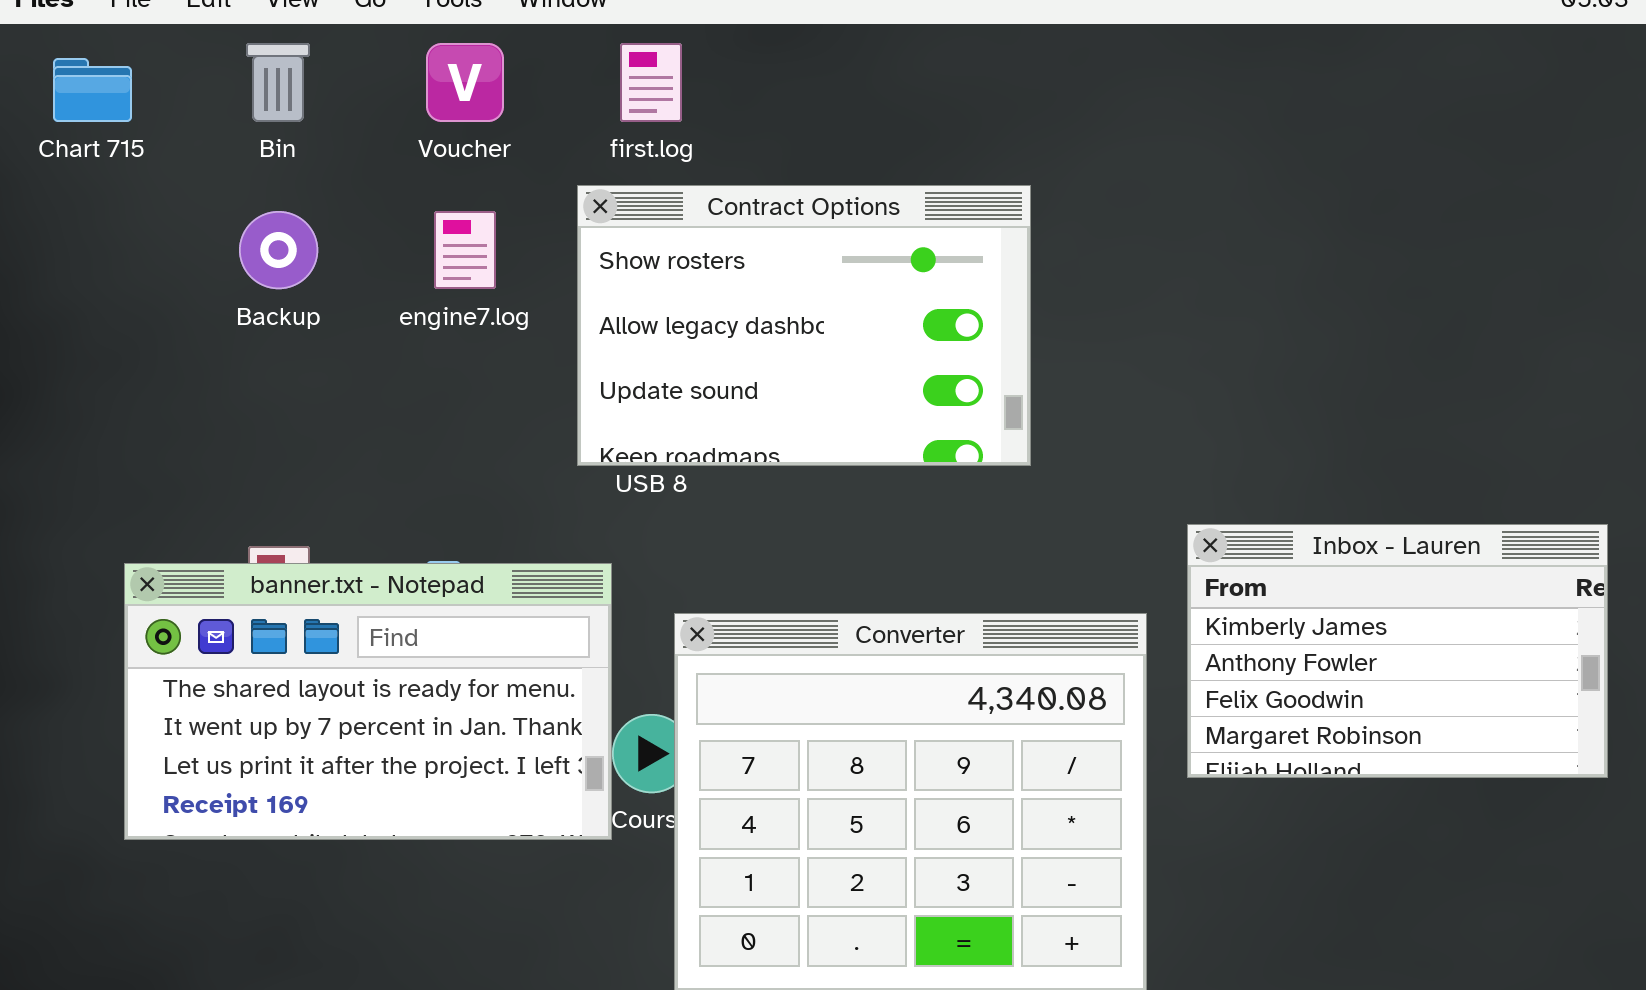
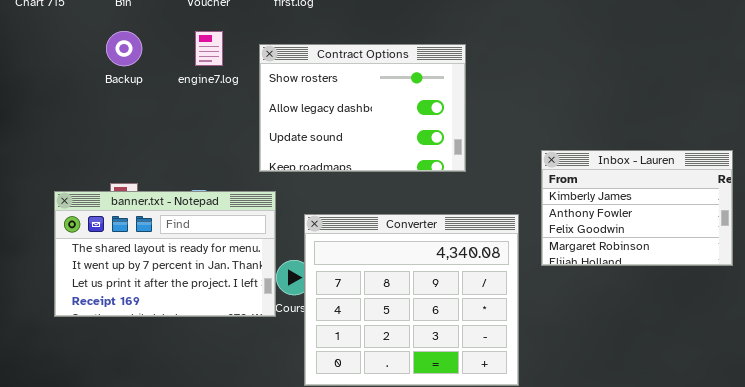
Contract Options: [577,185,1031,466] -> [259,44,466,172], moved
Inbox - Lauren: [1187,524,1608,778] -> [541,150,733,266], moved

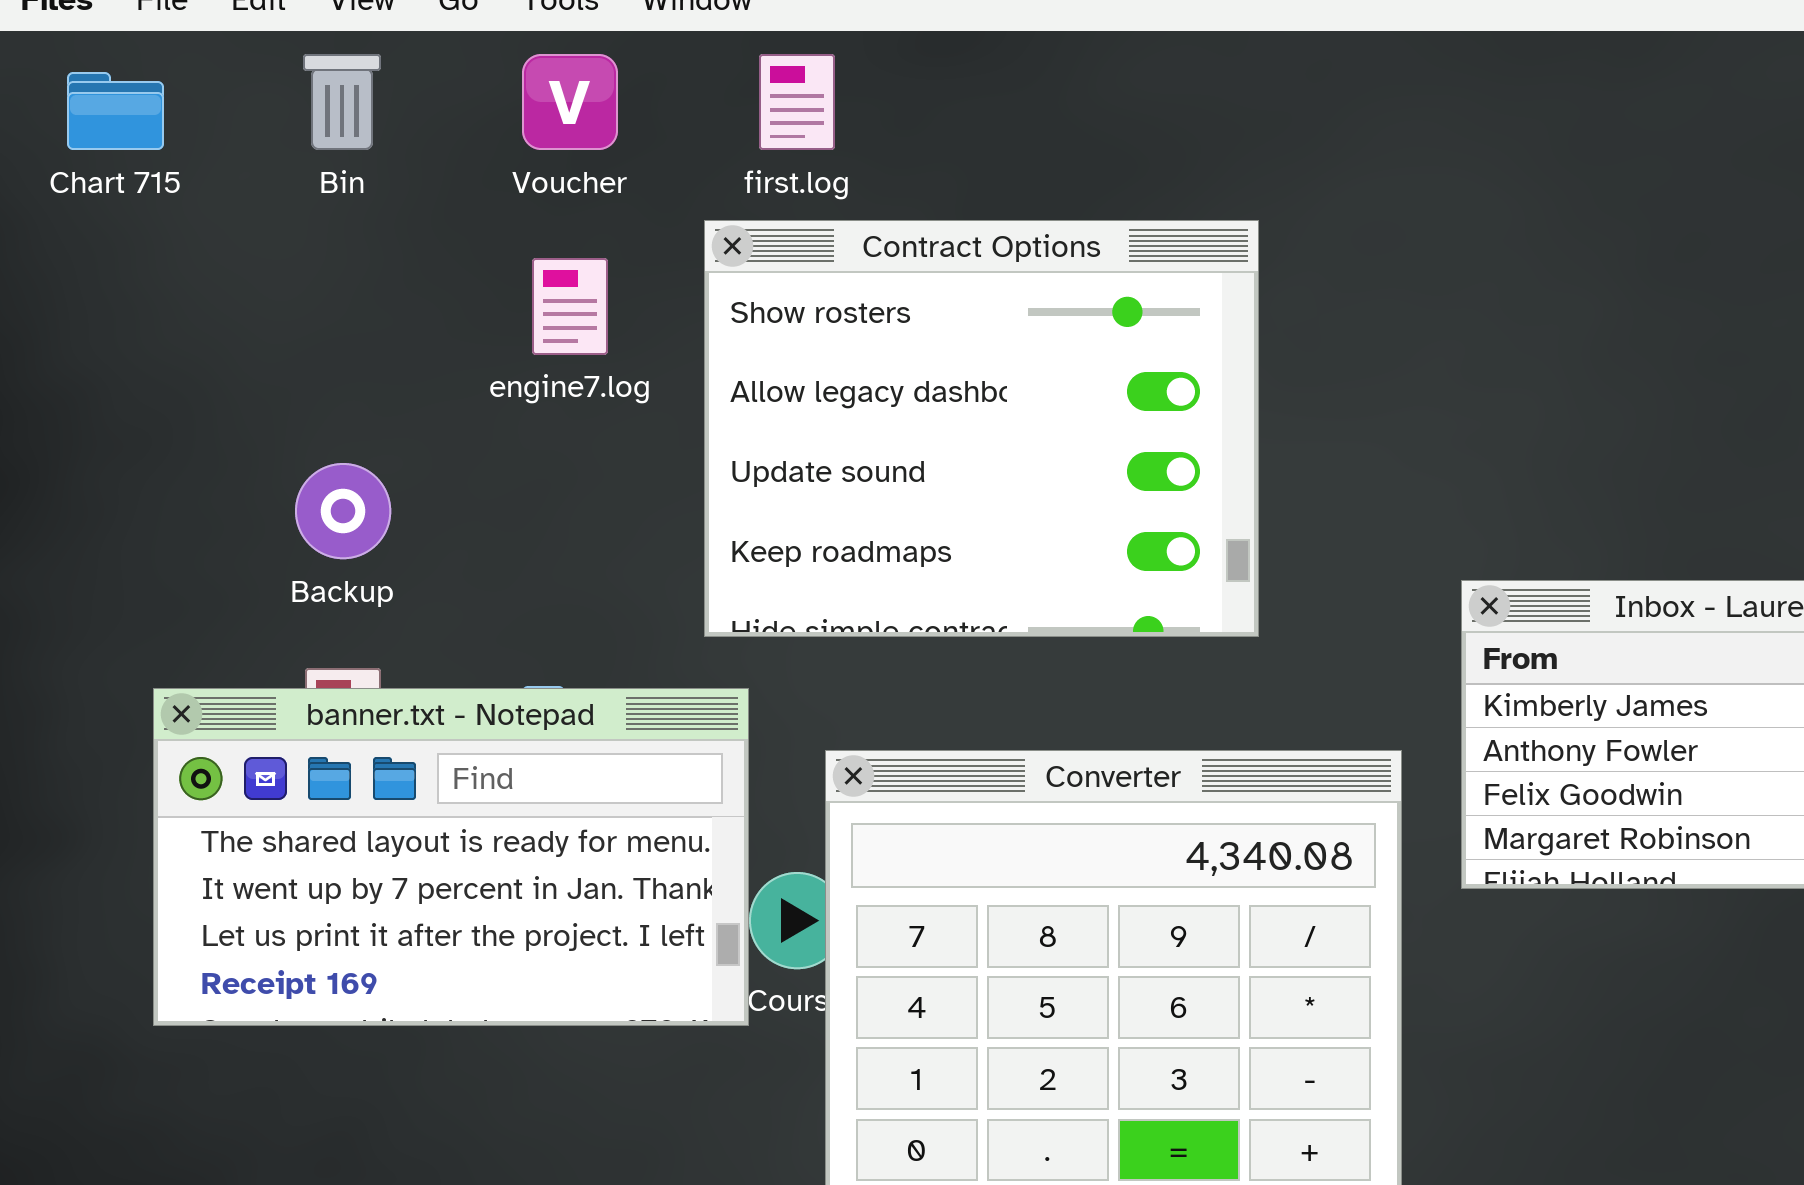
Backup: [106,31,142,66] -> [295,463,391,559], moved
Contract Options: [259,44,466,172] -> [704,220,1259,637], resized

